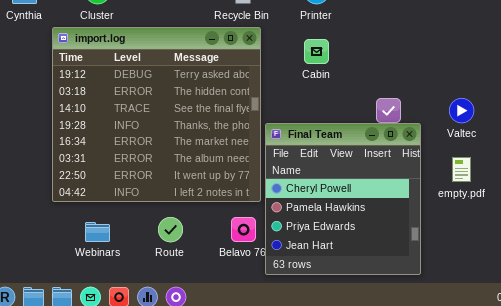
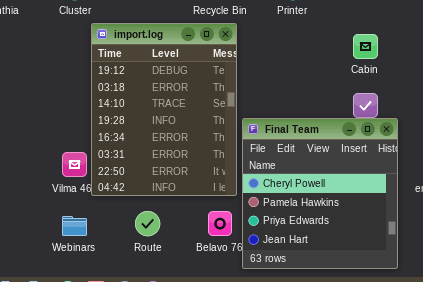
import.log: [52,27,261,202] -> [91,23,237,196], resized
Cabin: [304,39,329,64] -> [353,34,378,59], moved

